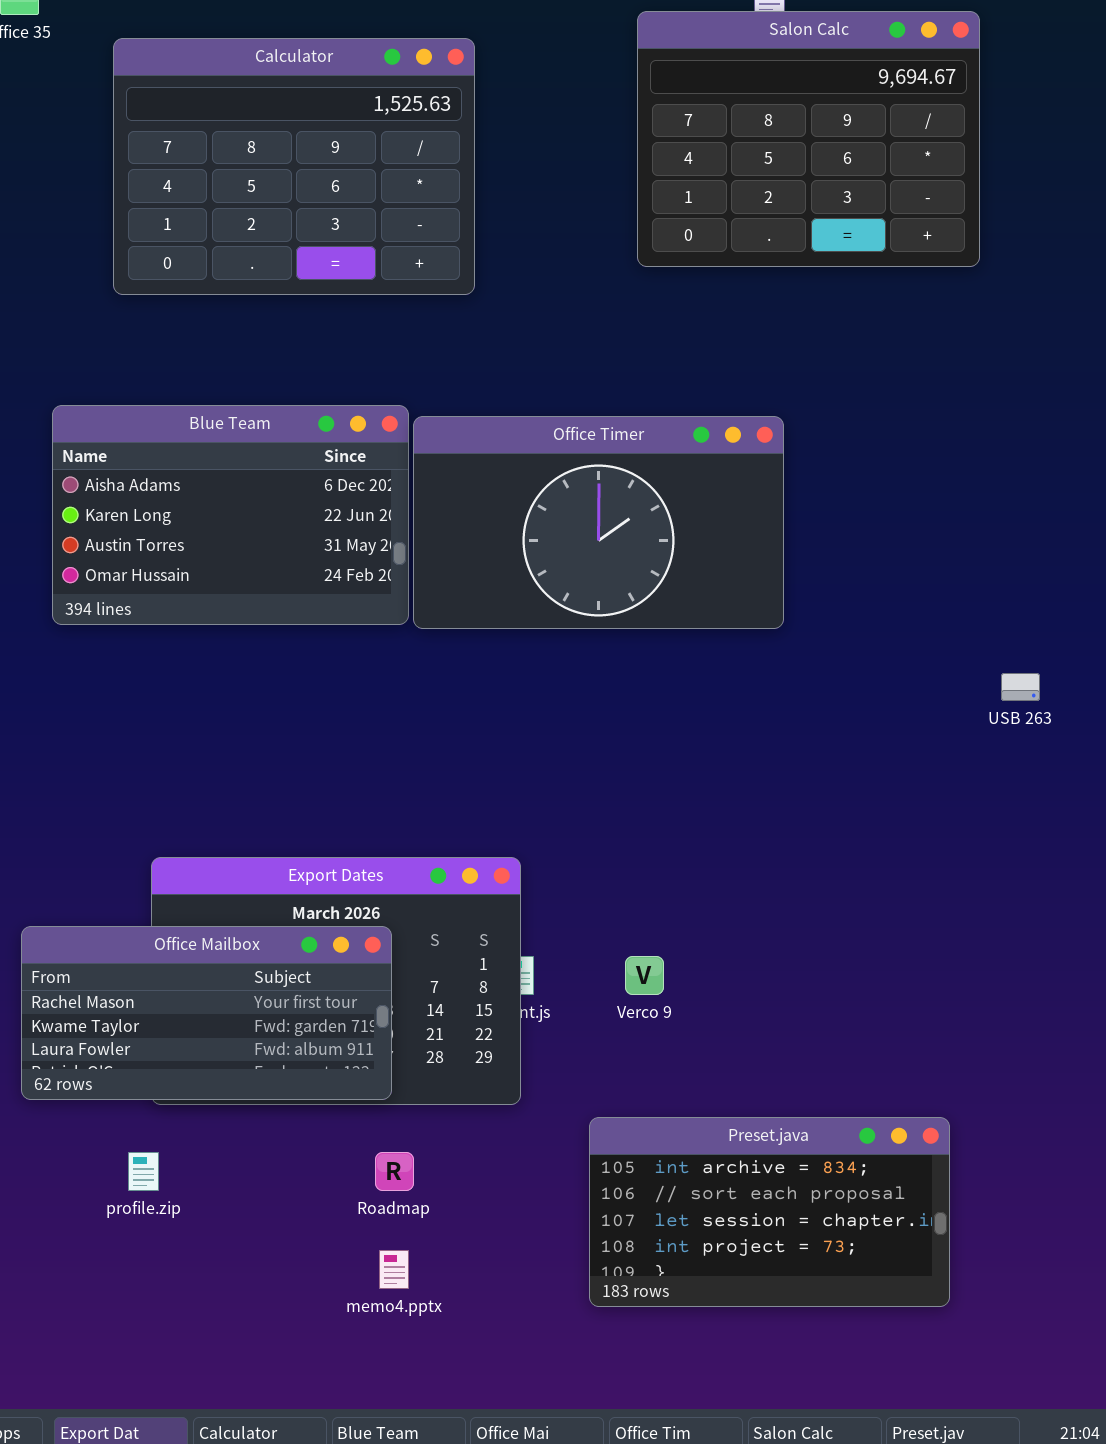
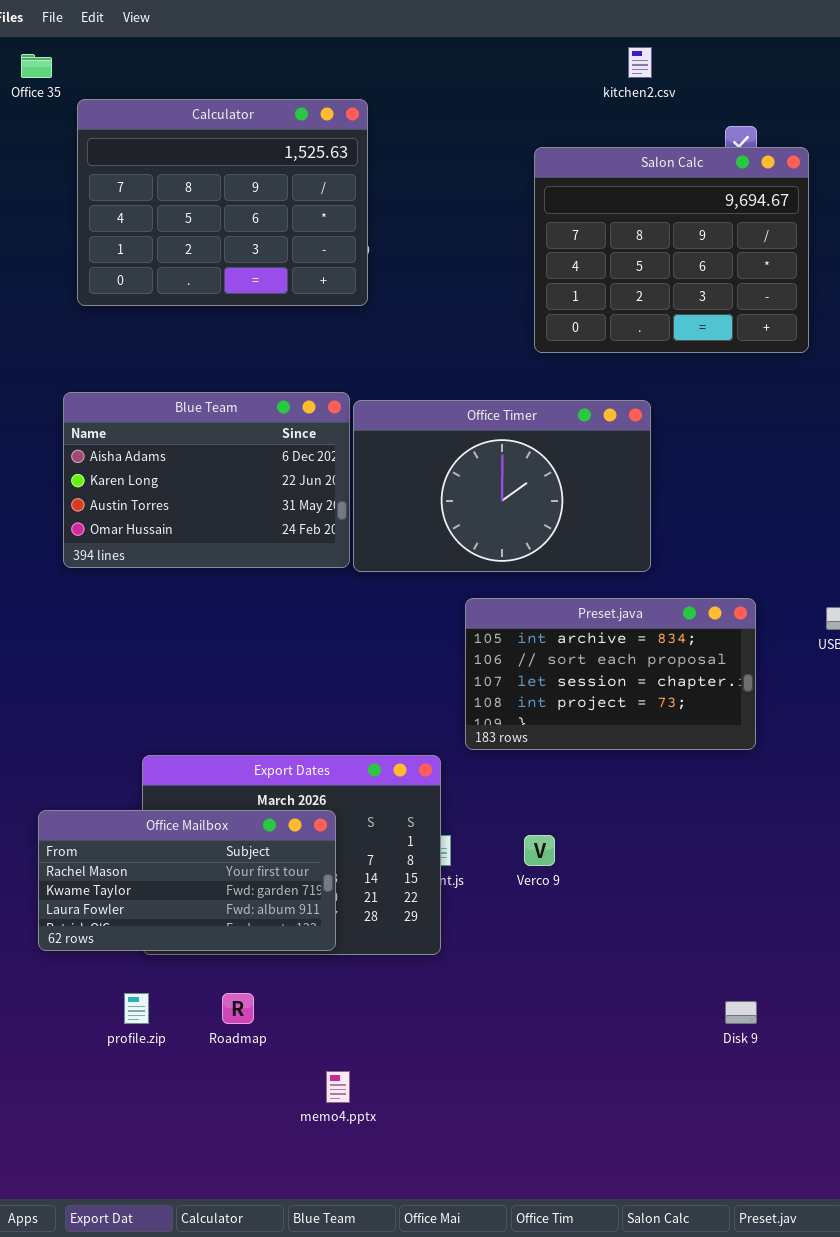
Salon Calc: [637,11,980,267] -> [534,147,809,353], moved
Calculator: [113,38,475,295] -> [77,99,368,306], moved
Preset.java: [589,1117,950,1307] -> [465,598,756,750], moved
Roadmap: [375,1152,414,1191] -> [222,993,254,1024], moved

